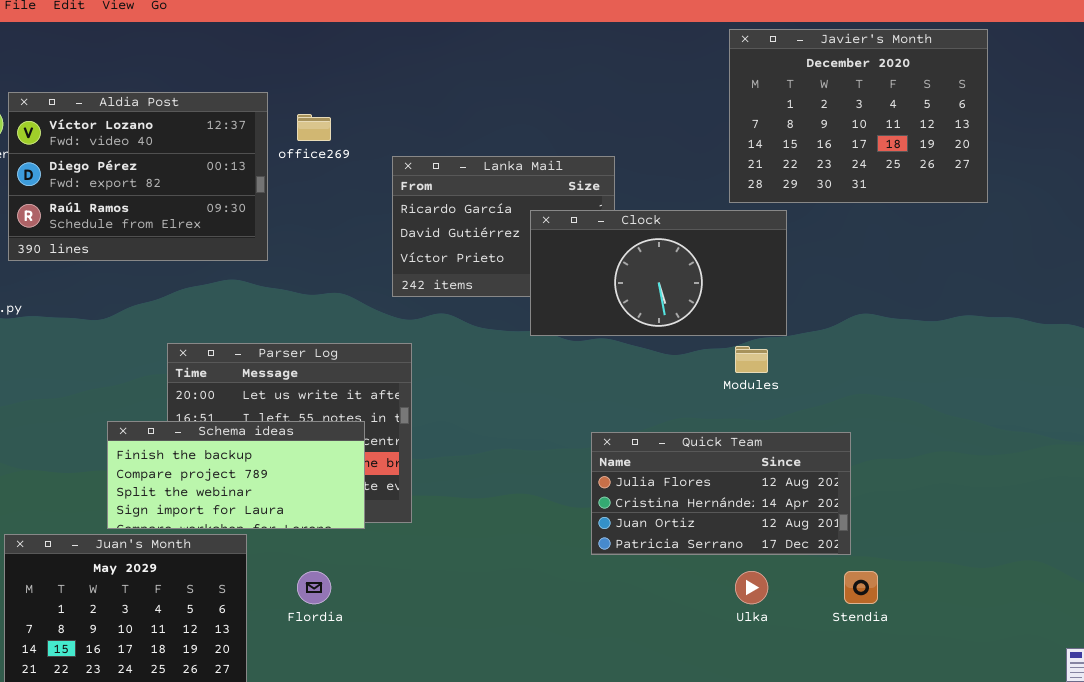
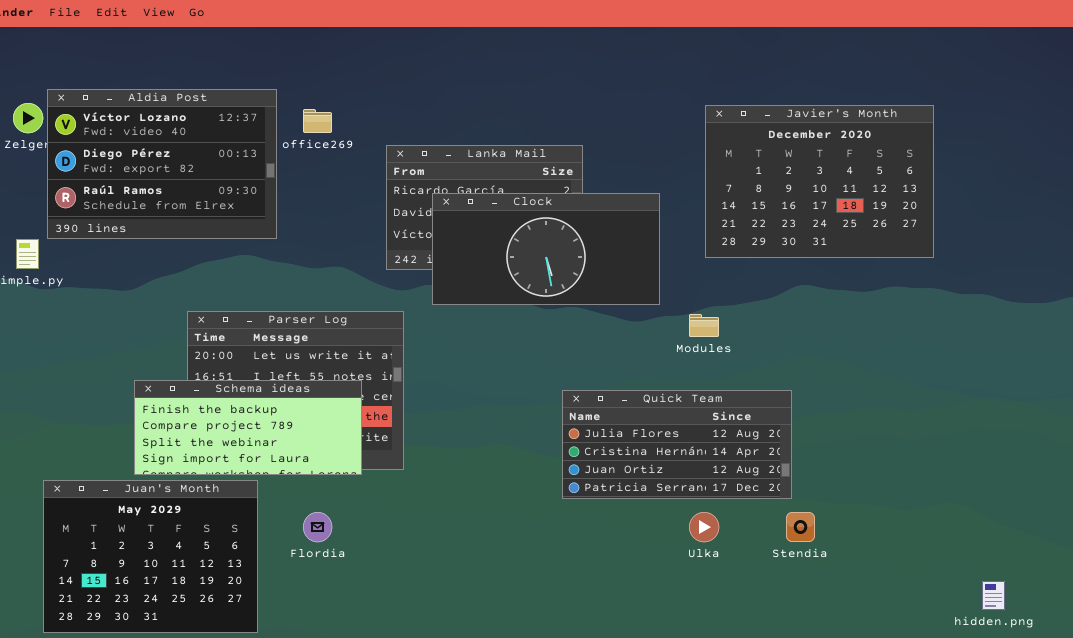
Javier's Month: [729,29,988,203] -> [705,105,934,258], moved
Clock: [530,210,787,336] -> [432,193,660,305], moved

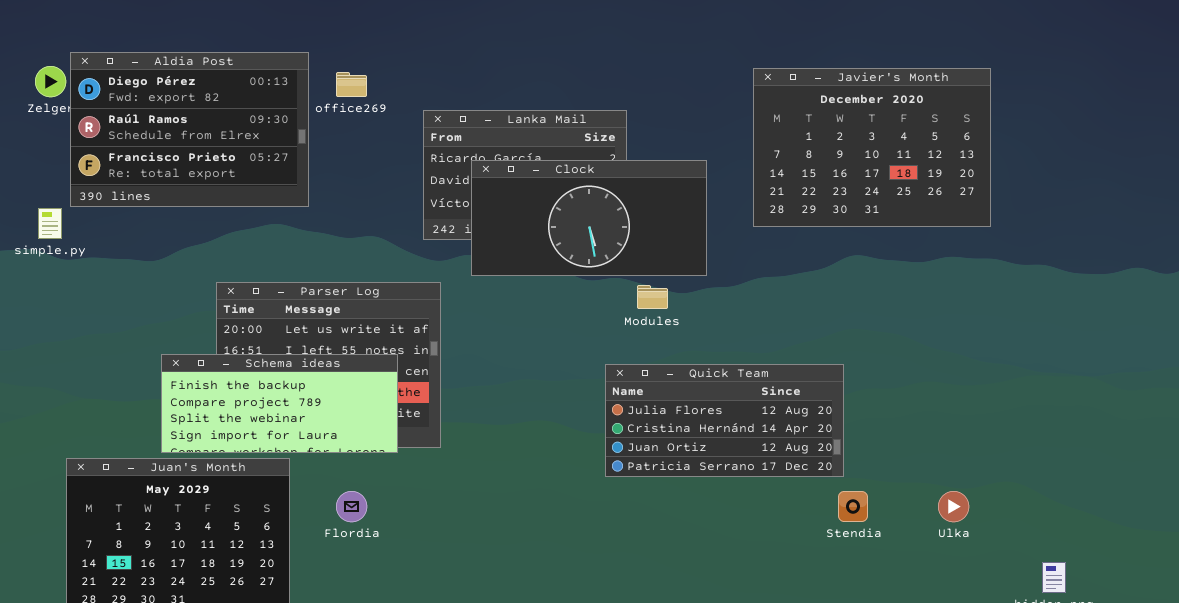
Aldia Post: [47,89,277,239] -> [70,52,309,207], scrolled down 1 row
Modules: [689,314,719,337] -> [637,285,668,309], moved
Ulka: [689,512,719,542] -> [938,491,969,522], moved

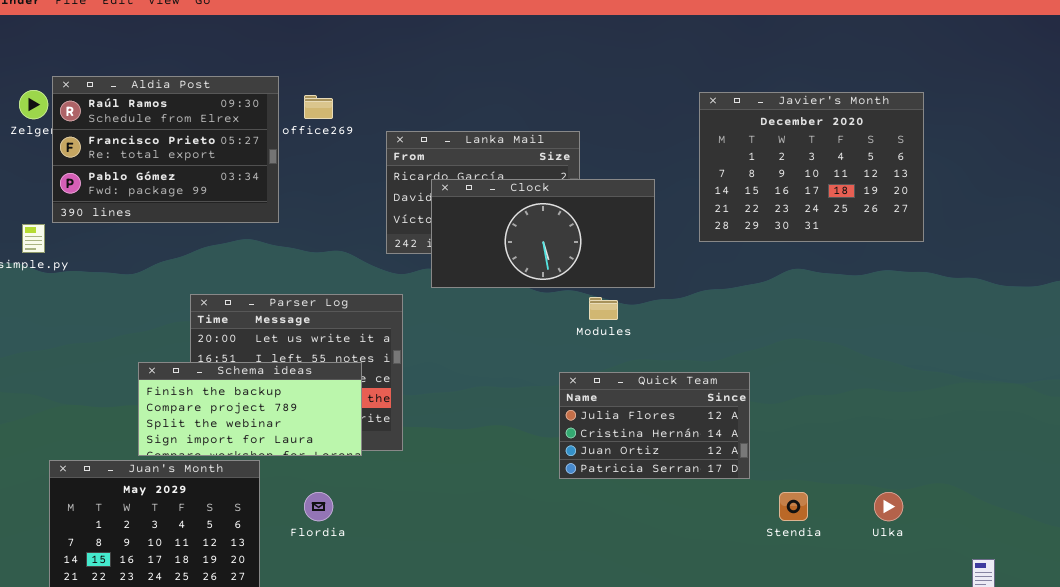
Aldia Post: [70,52,309,207] -> [52,76,279,223], scrolled down 1 row
Quick Team: [605,364,844,477] -> [559,372,750,479], resized

